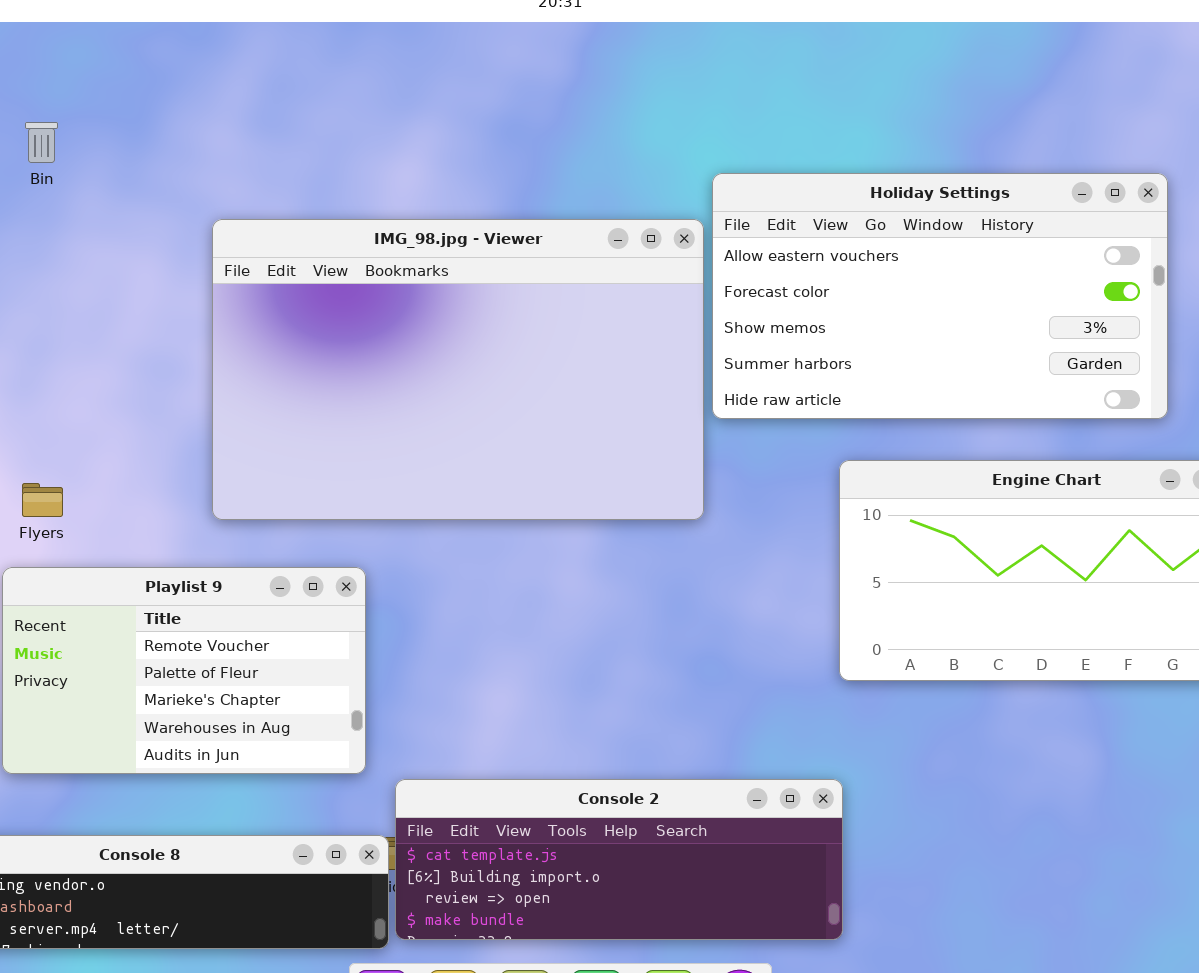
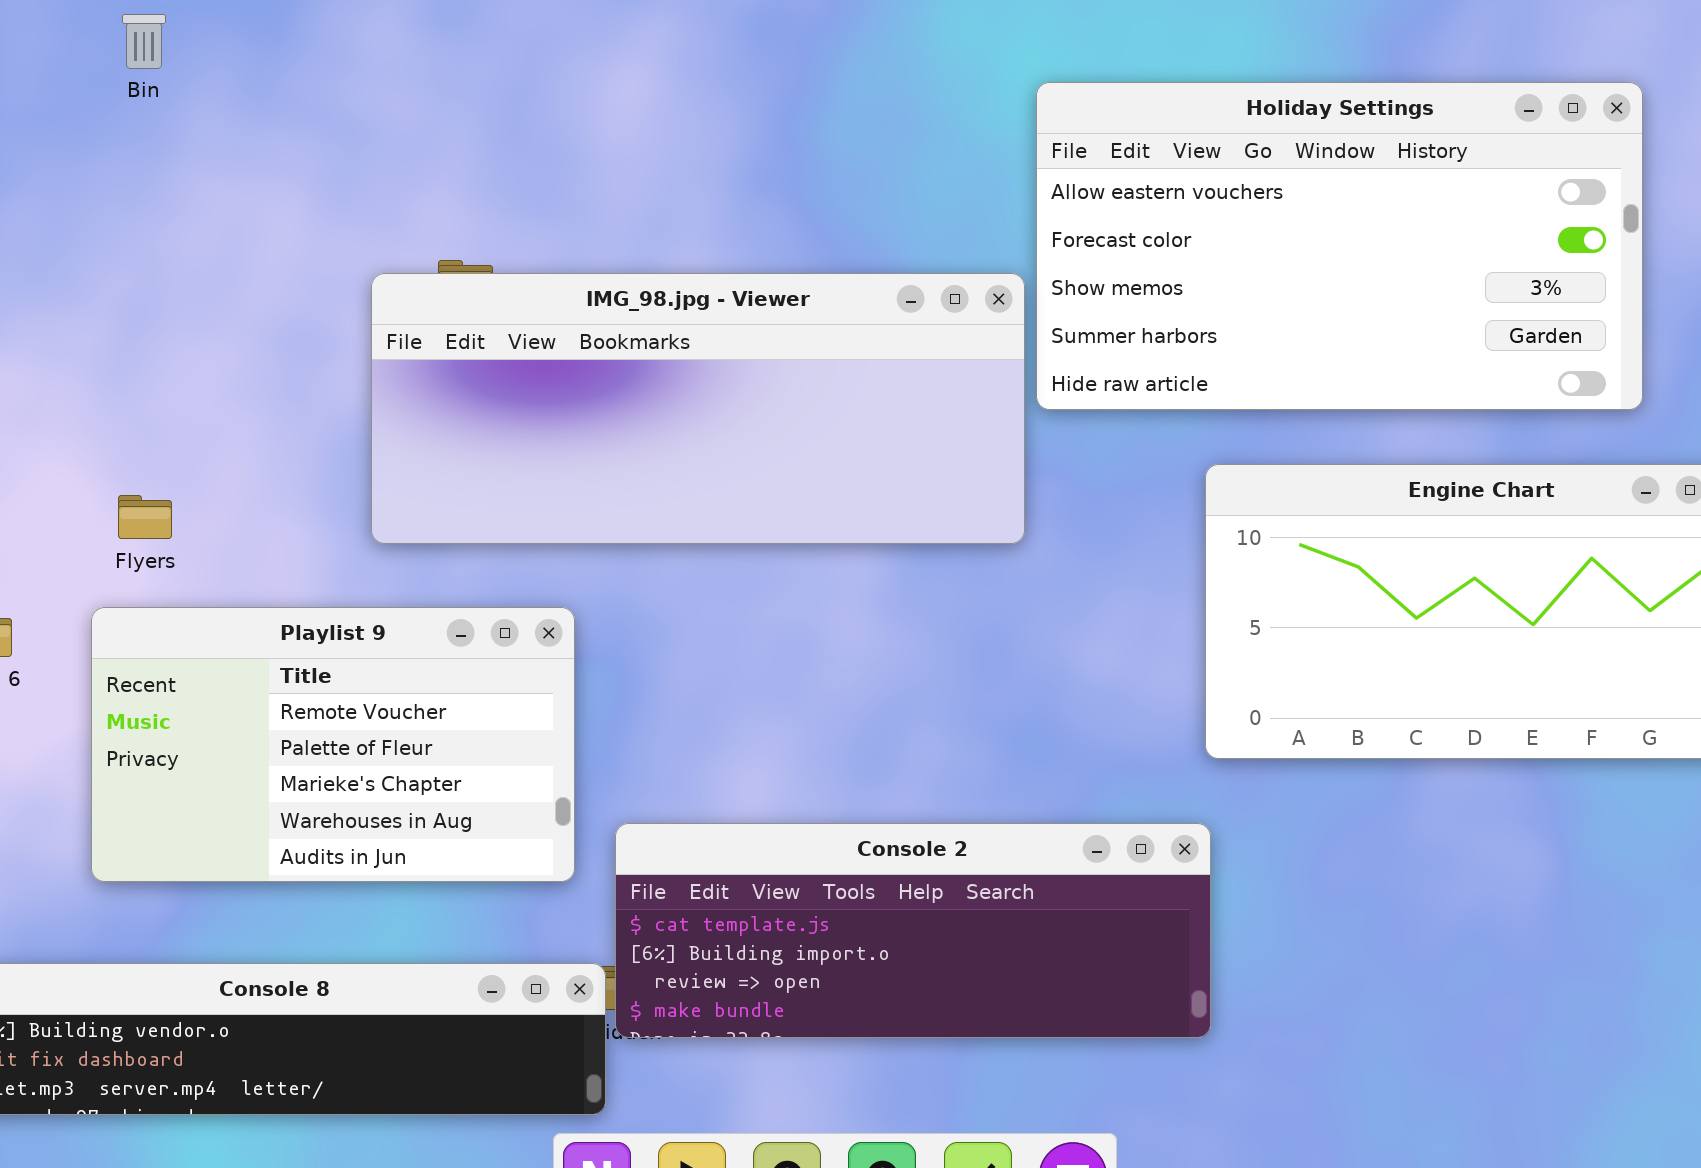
IMG_98.jpg - Viewer: [212,219,704,520] -> [371,273,1025,544], resized
Console 2: [395,779,843,940] -> [615,823,1211,1038], moved

